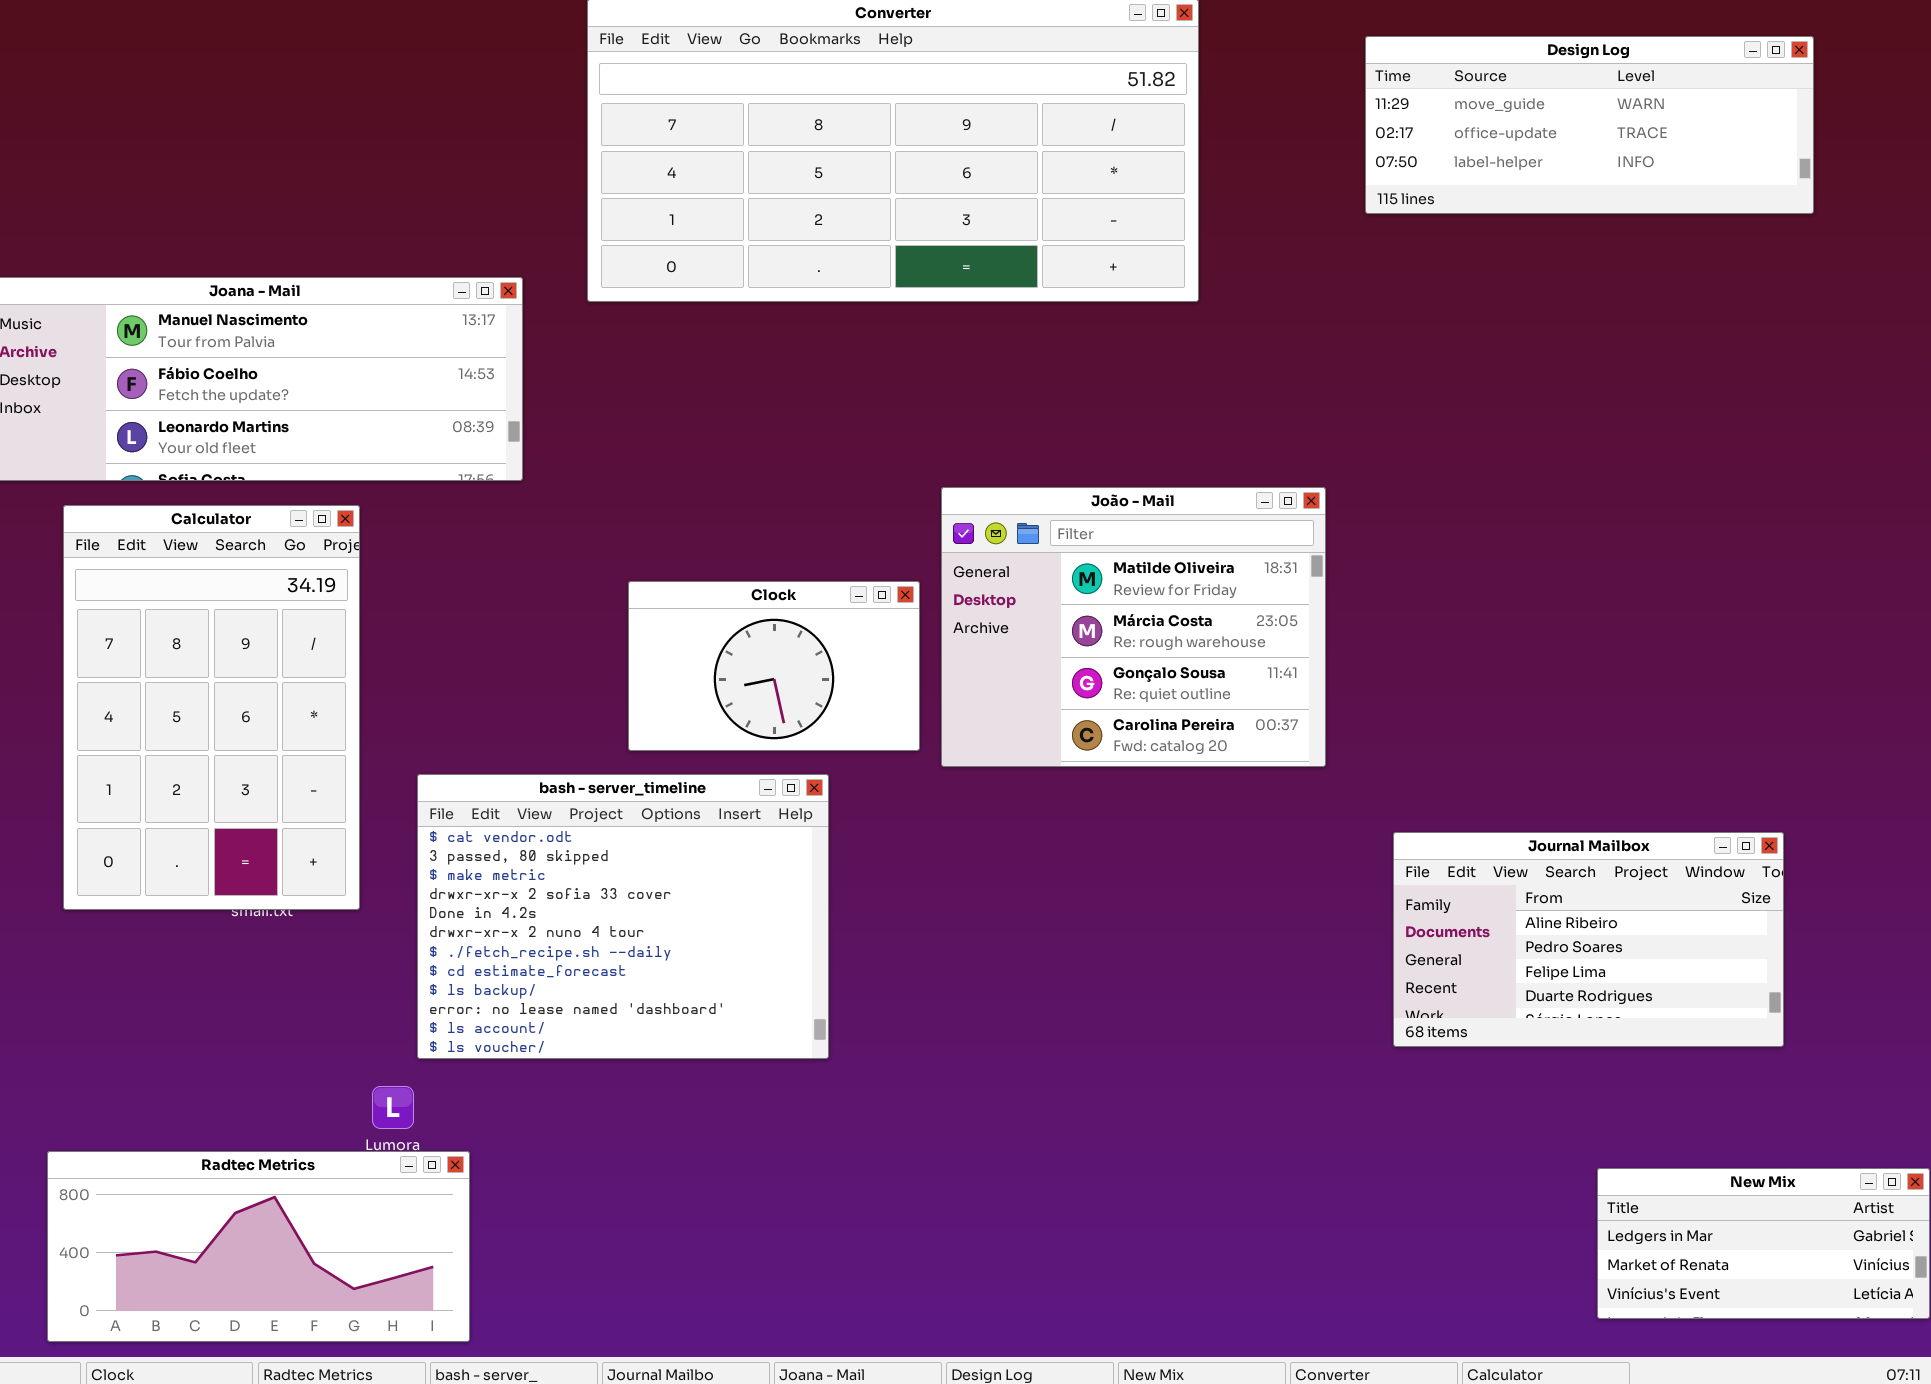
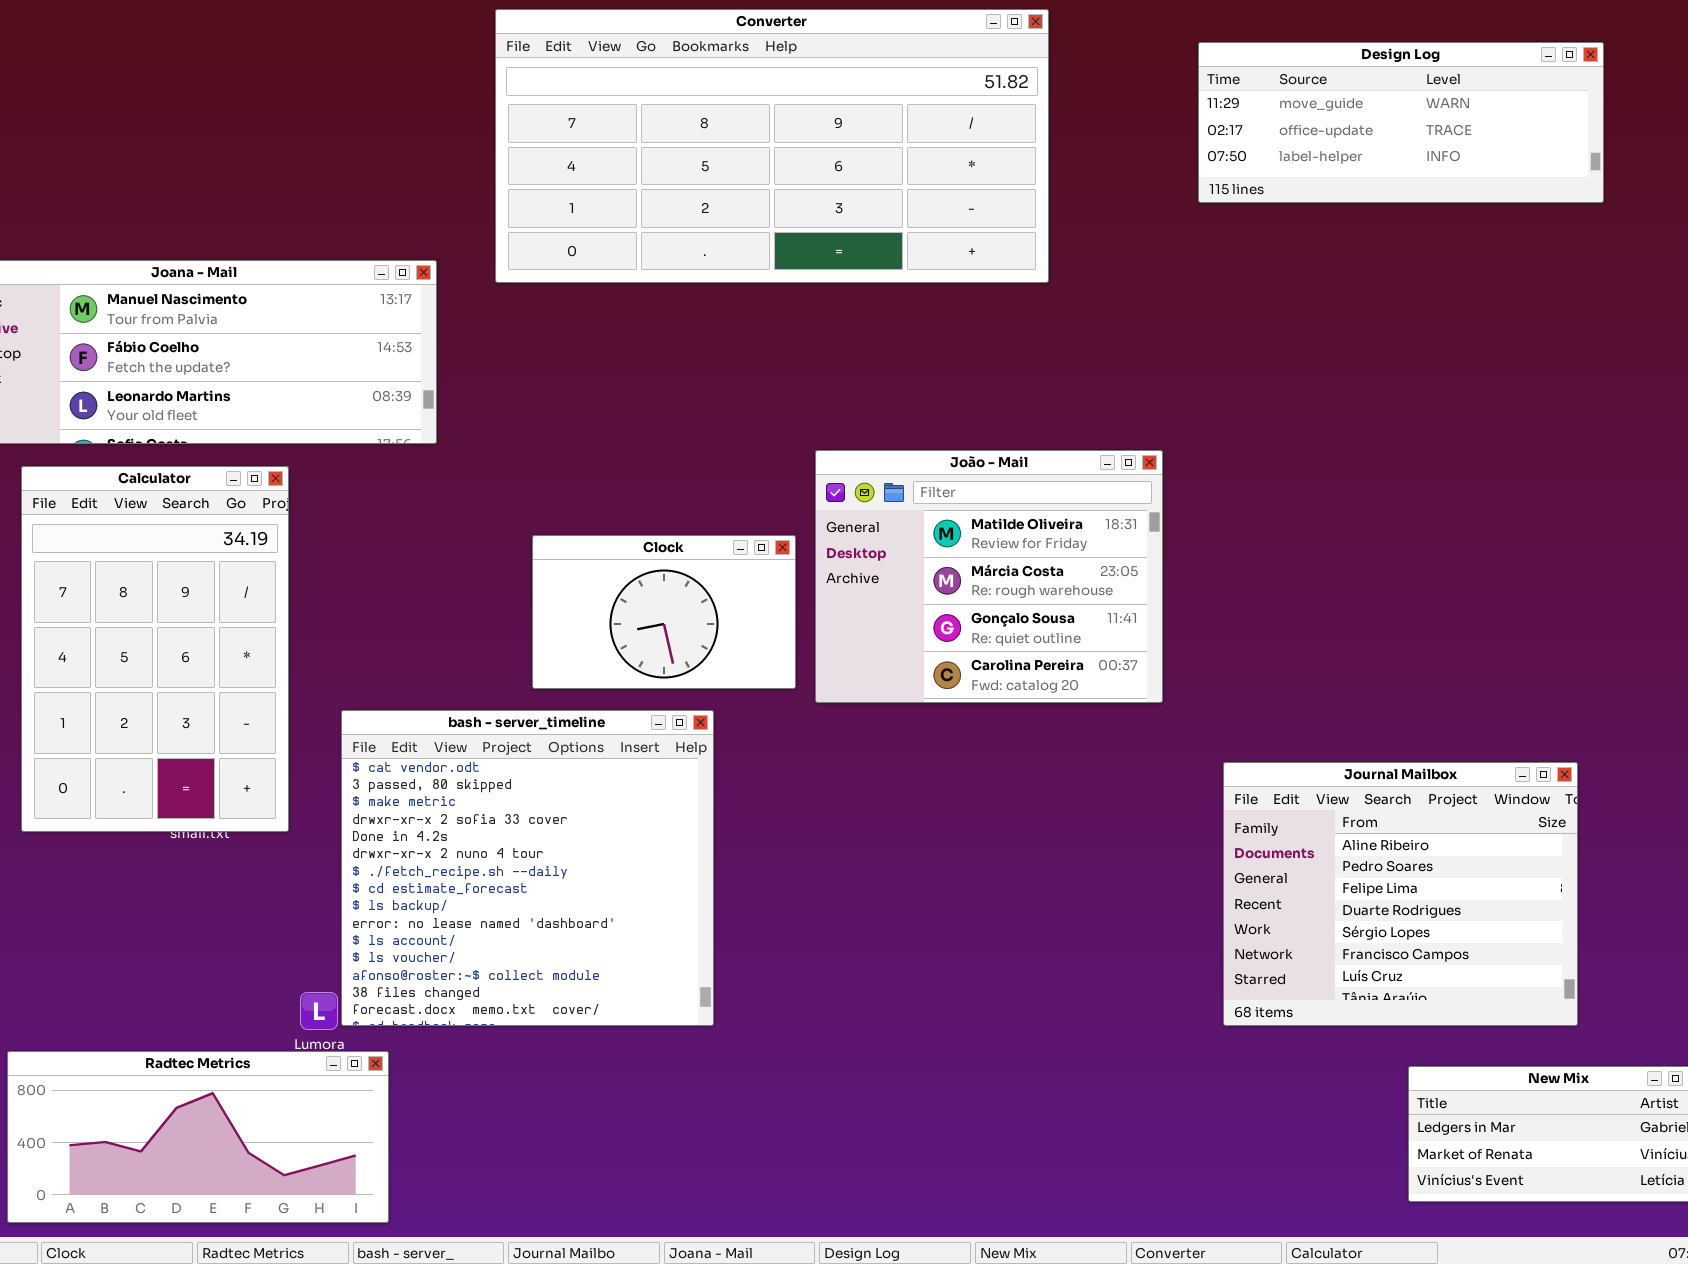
bash - server_timeline: [417,774,829,1059] -> [341,710,714,1026], resized
Journal Mailbox: [1393,832,1784,1047] -> [1223,762,1578,1026], resized

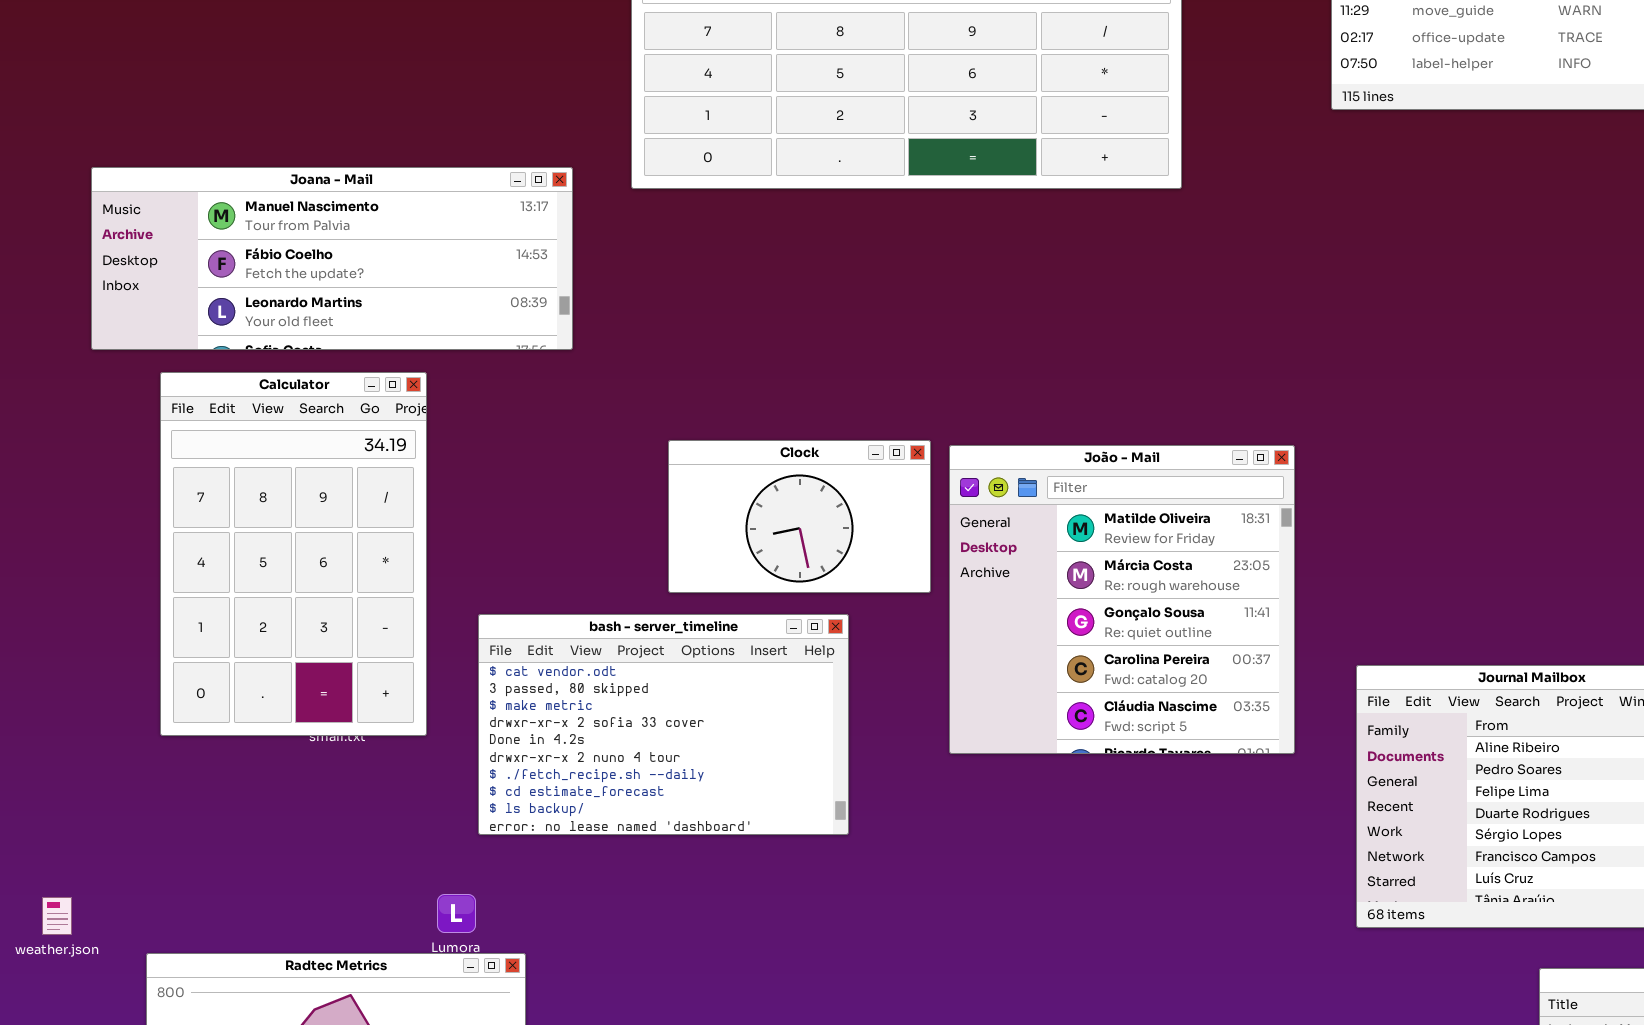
João - Mail: [815,450,1163,703] -> [949,445,1295,754], moved, resized
bash - server_timeline: [341,710,714,1026] -> [478,614,849,835], resized

